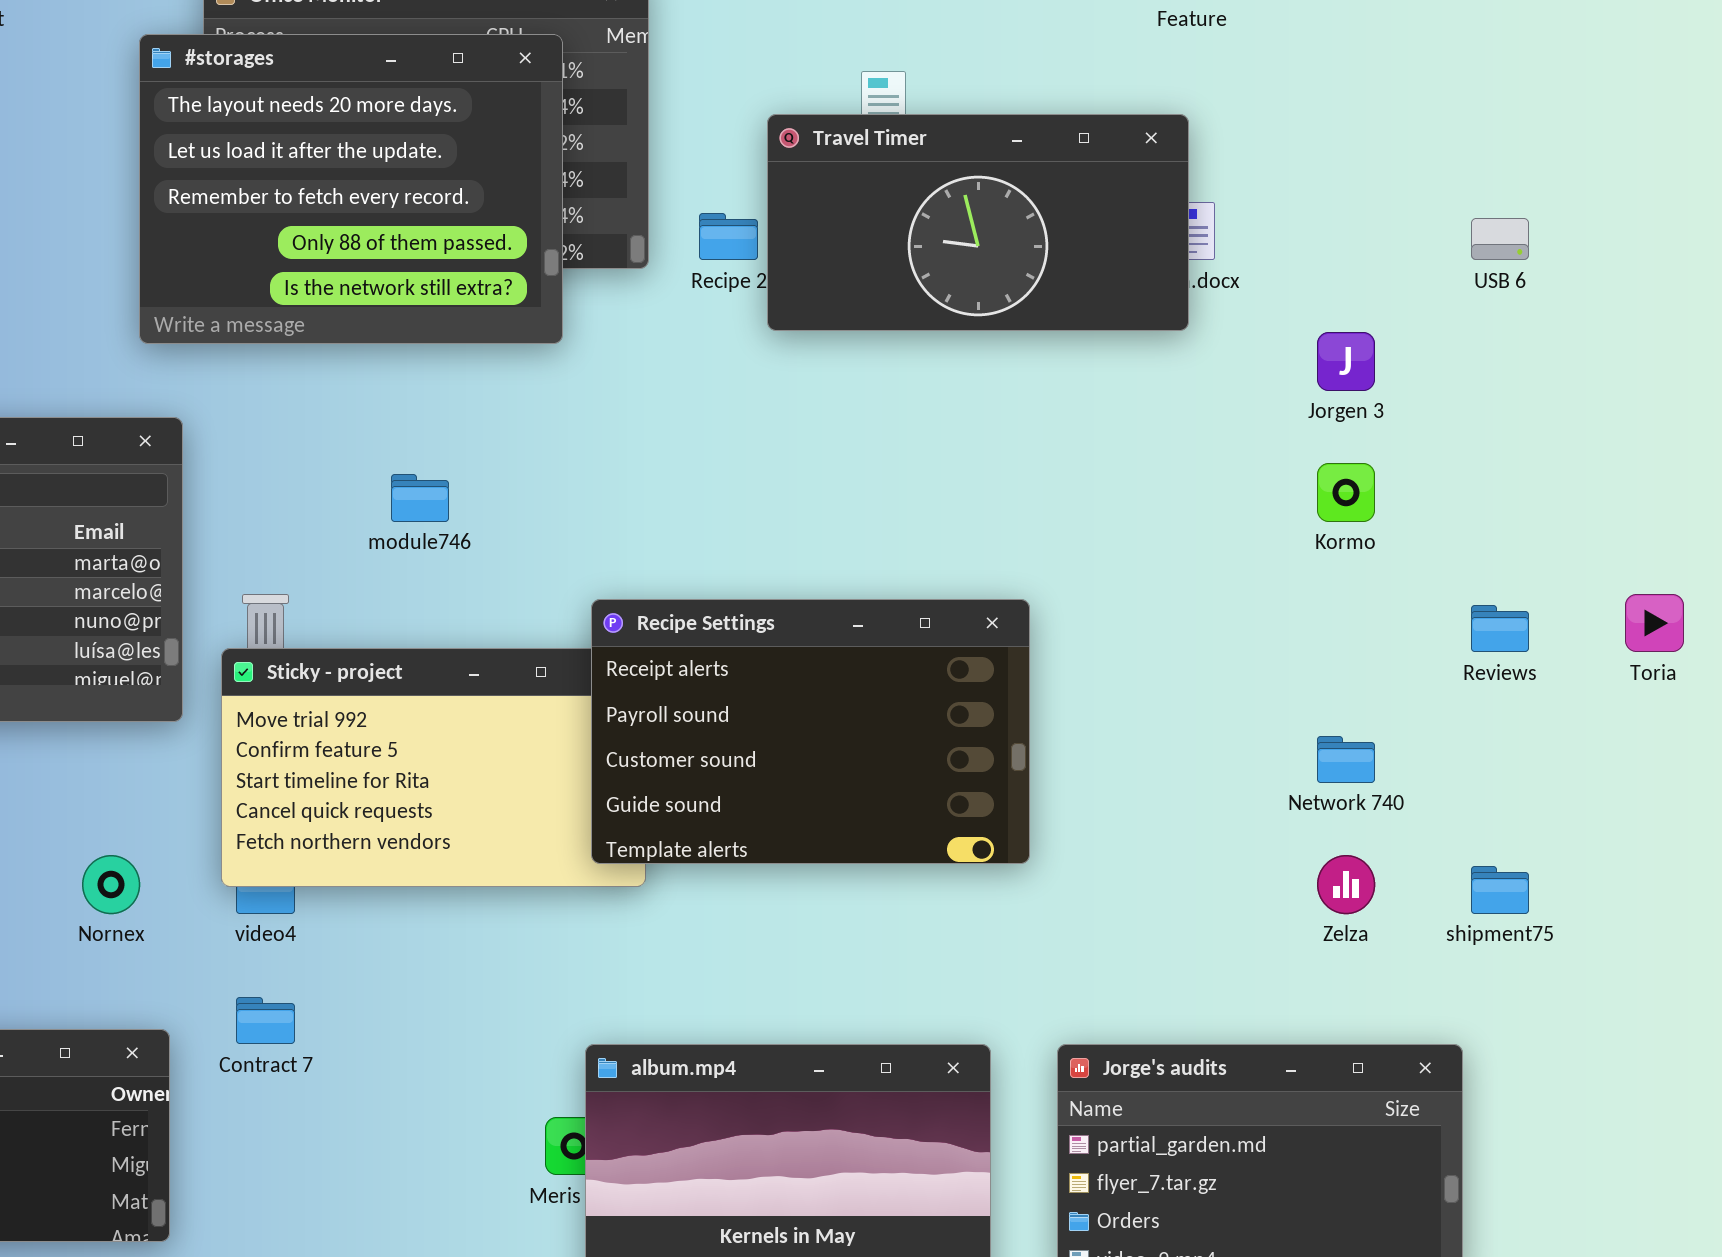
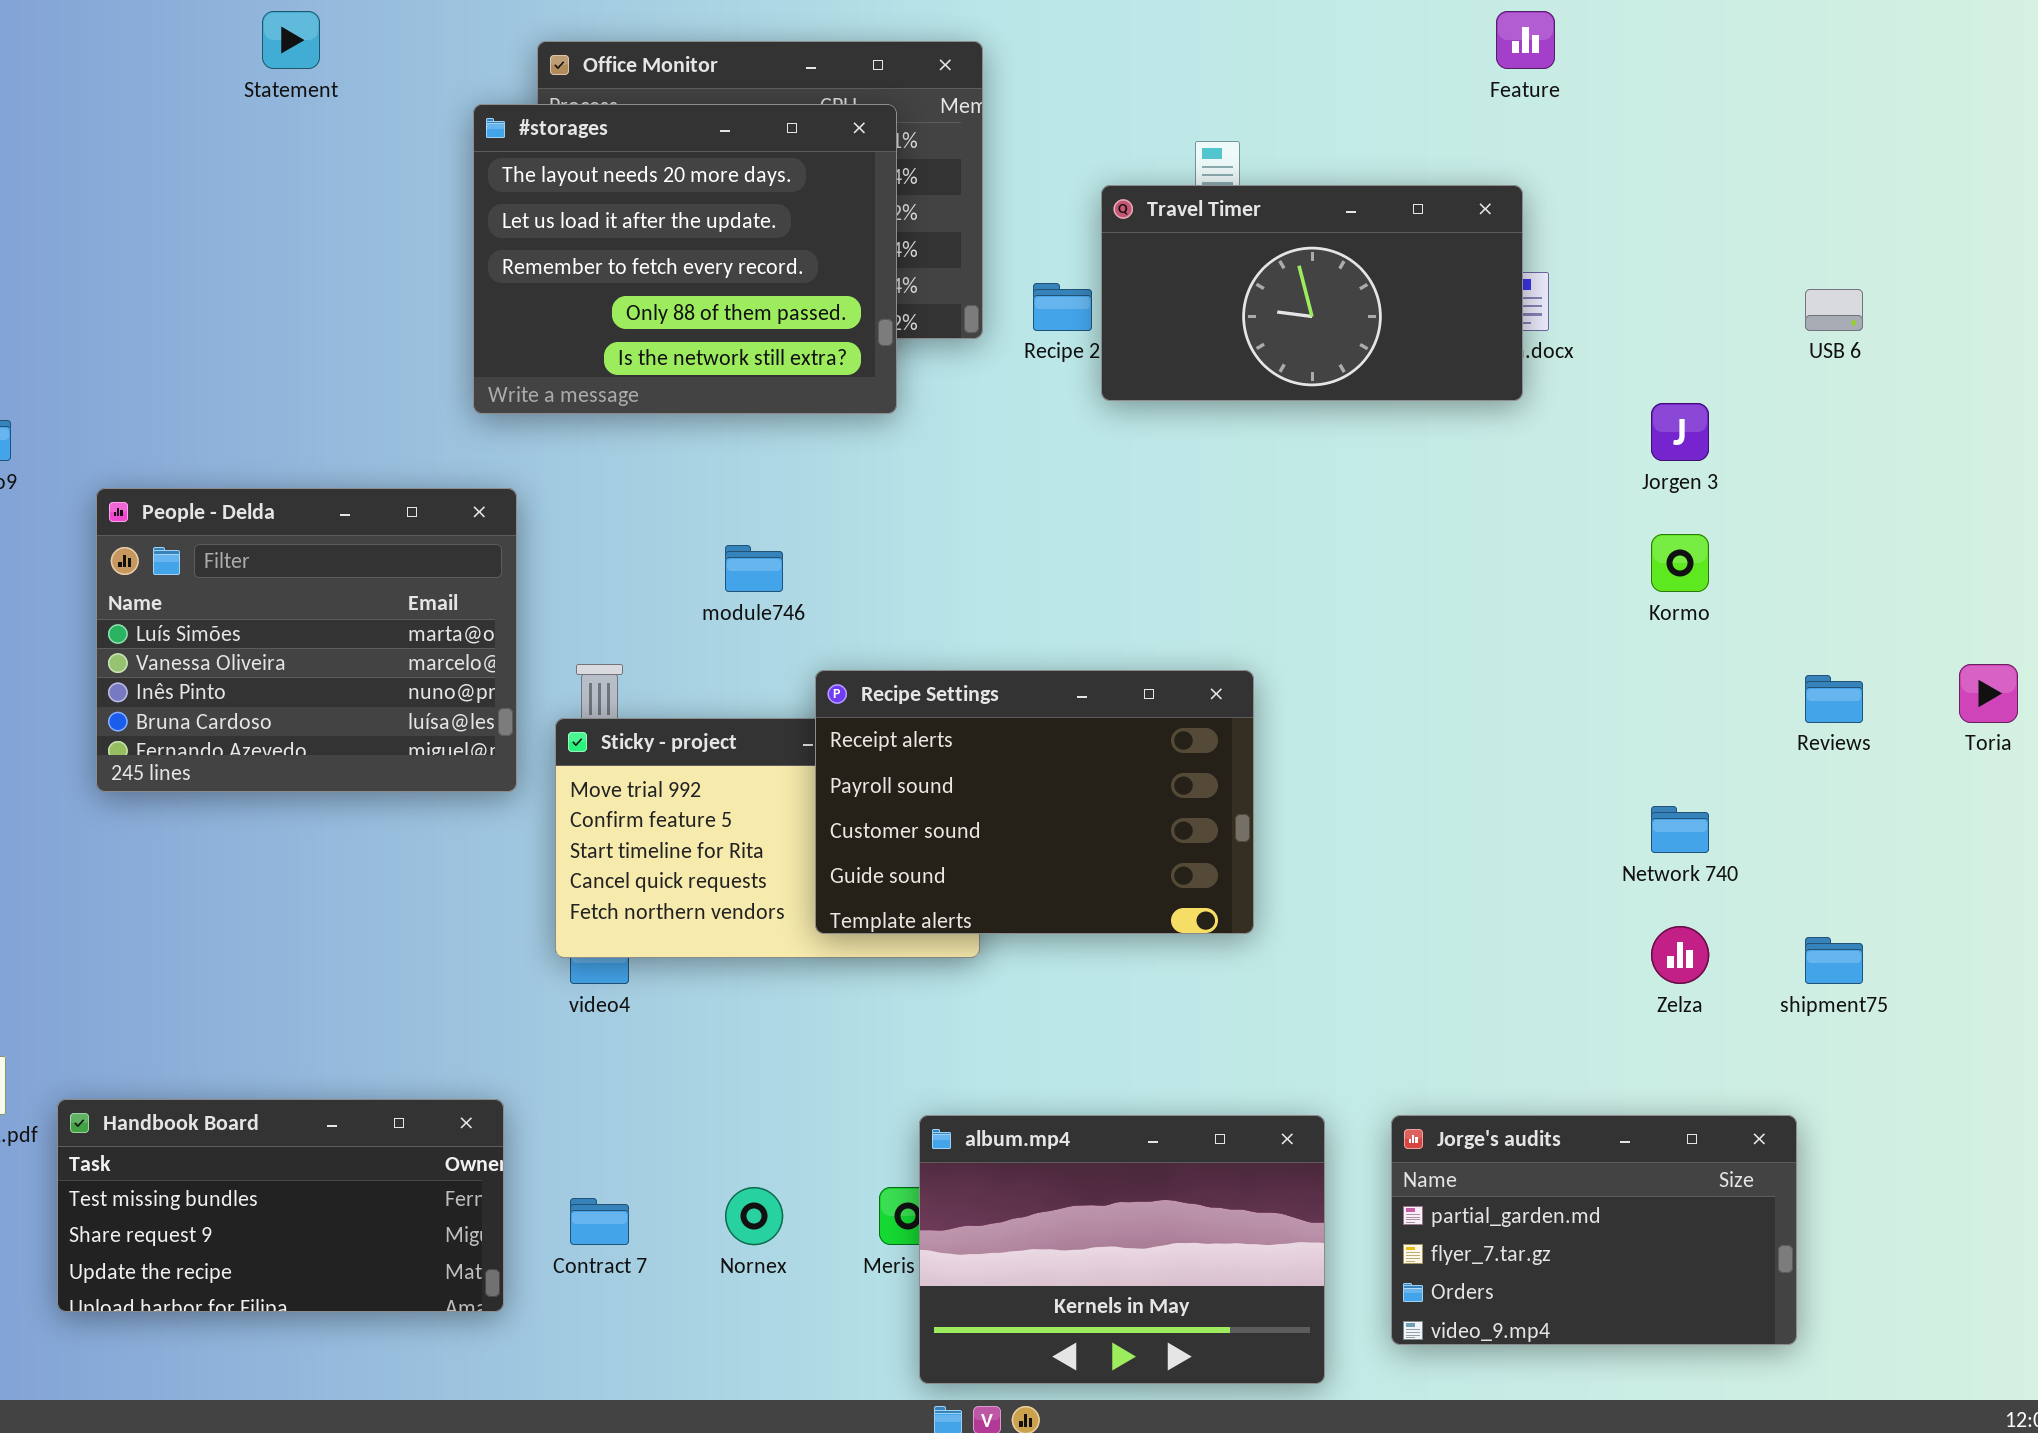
Recipe Settings: [591,599,1030,864] -> [815,670,1254,934], moved
Nornex: [82,855,140,914] -> [725,1187,783,1245], moved
Contract 7: [236,997,295,1044] -> [570,1198,629,1245], moved

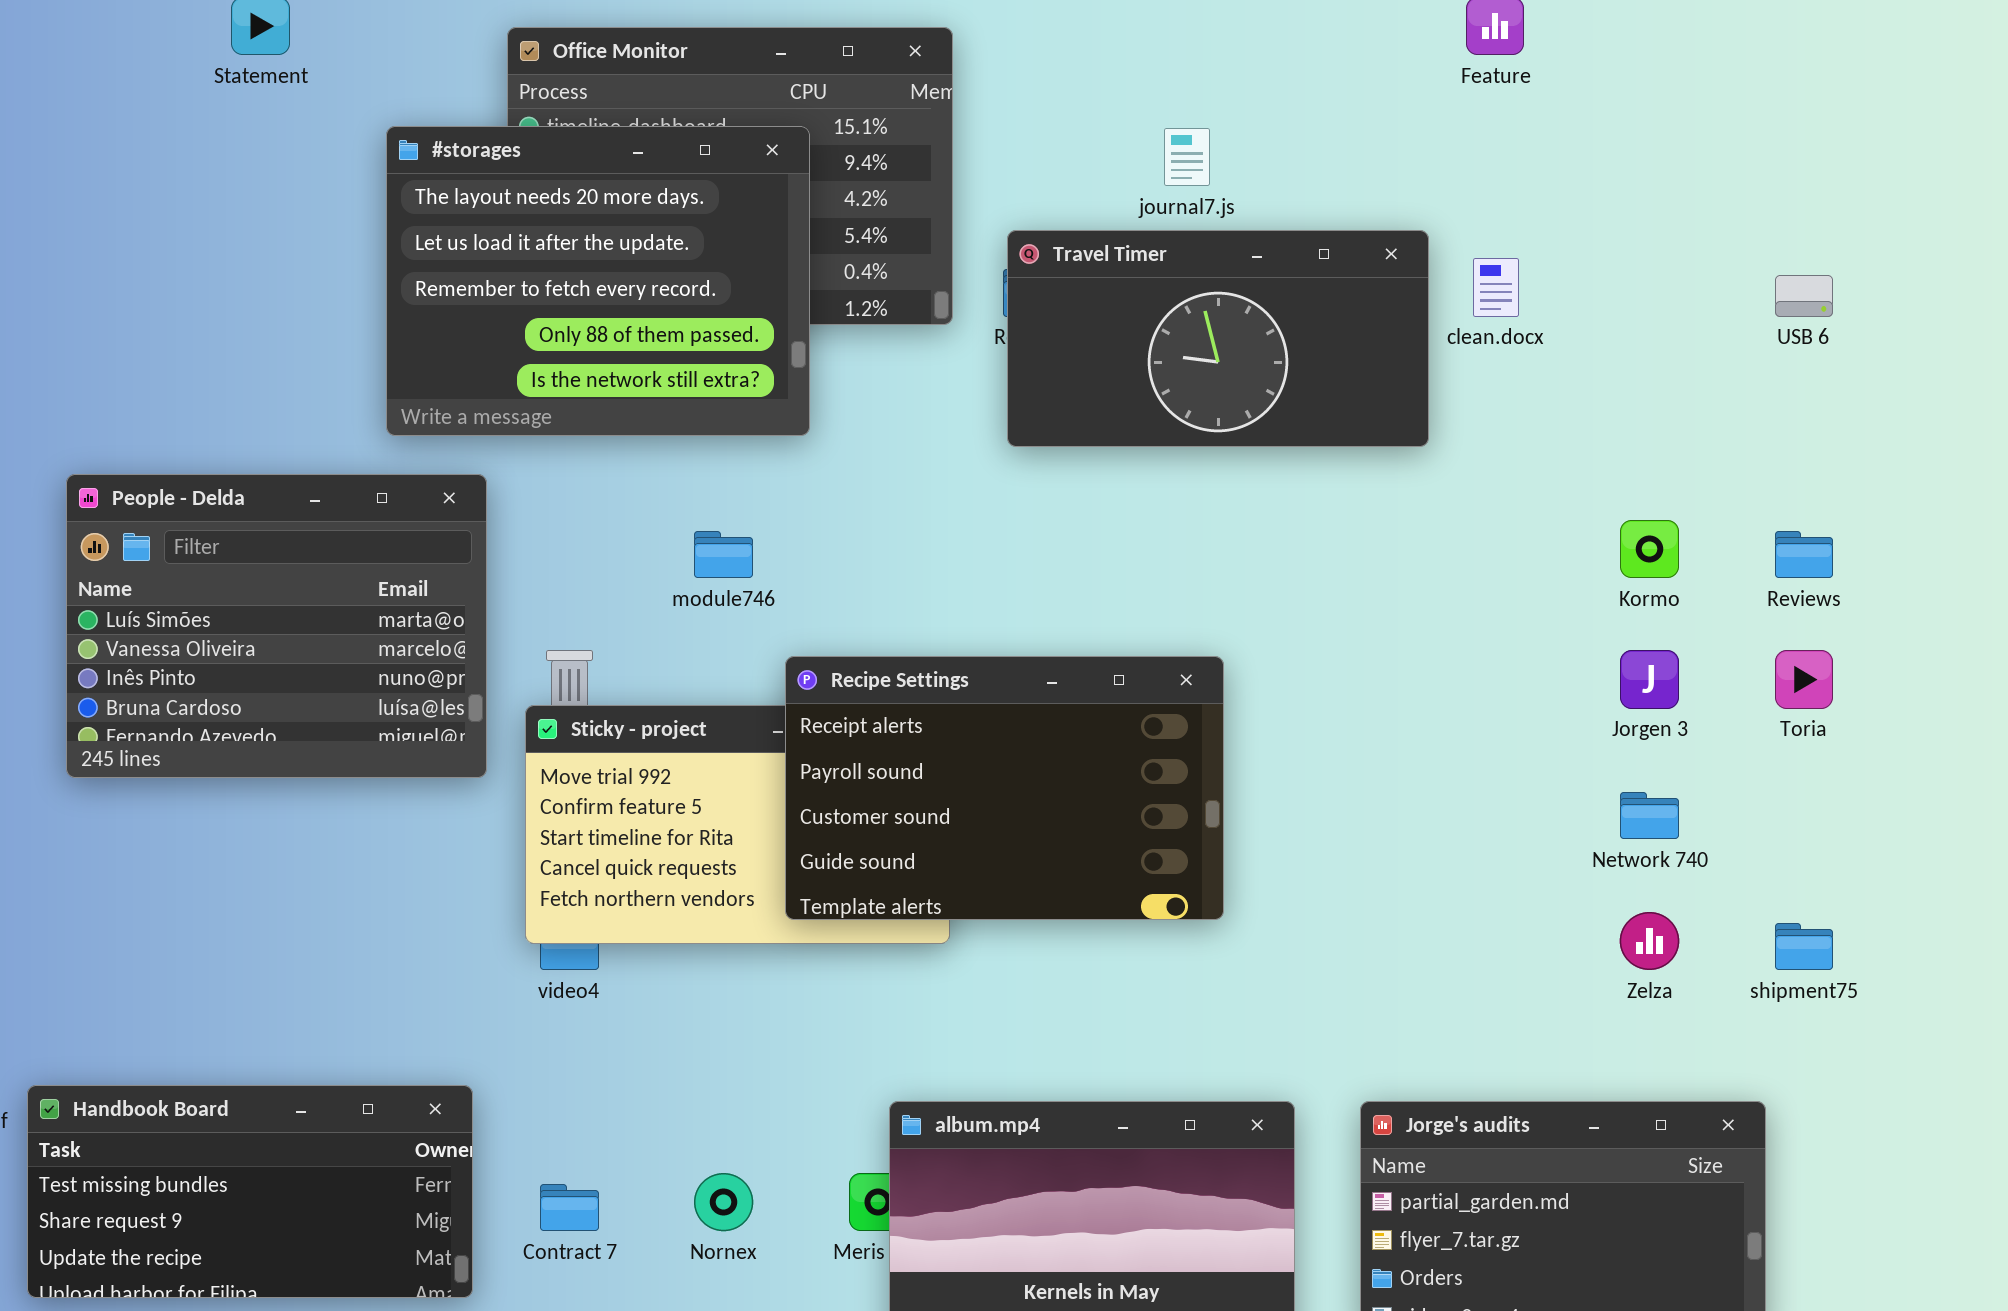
#storages: [473,104,897,414] -> [386,126,810,436], moved
Travel Timer: [1101,185,1523,401] -> [1007,230,1429,447], moved
Jorgen 3: [1651,403,1709,461] -> [1620,650,1679,709], moved
Toria: [1959,664,2018,723] -> [1775,650,1833,709], moved
Reviews: [1805,675,1863,723] -> [1775,531,1833,578], moved

